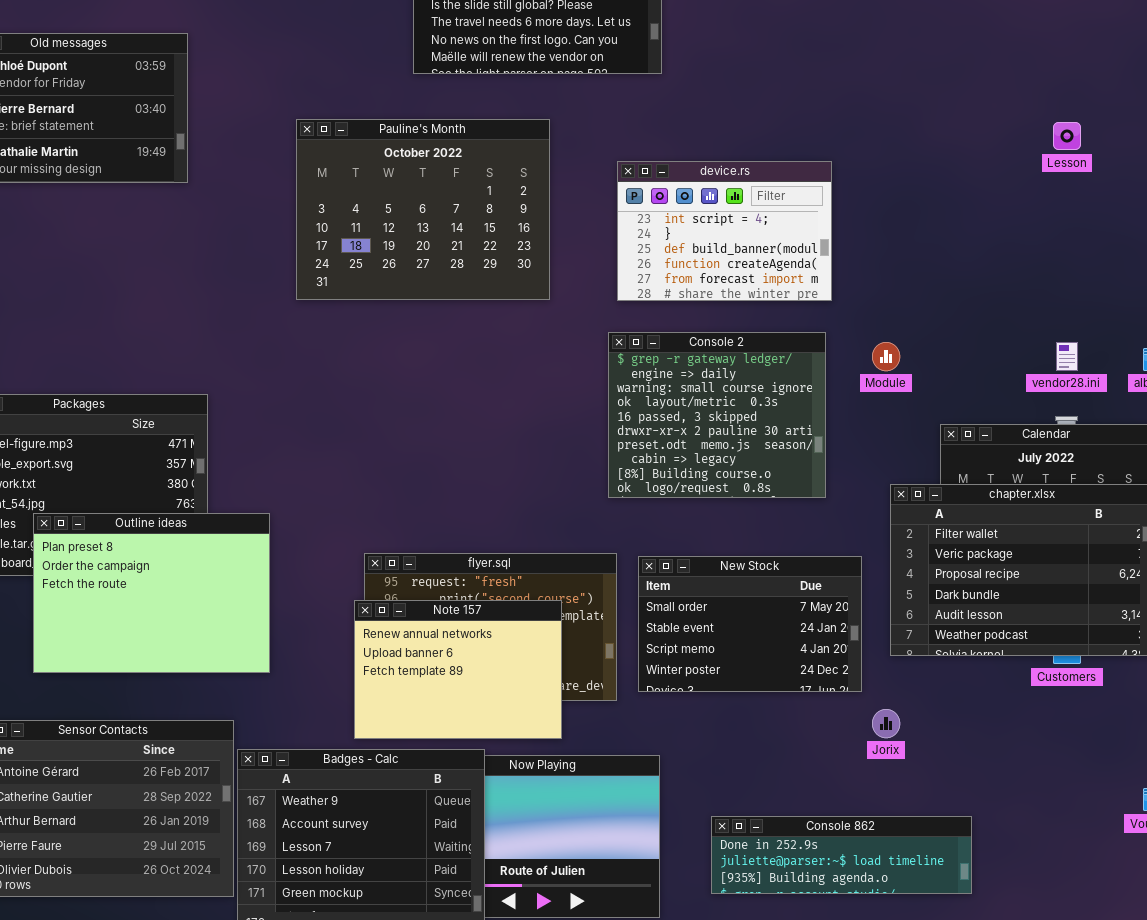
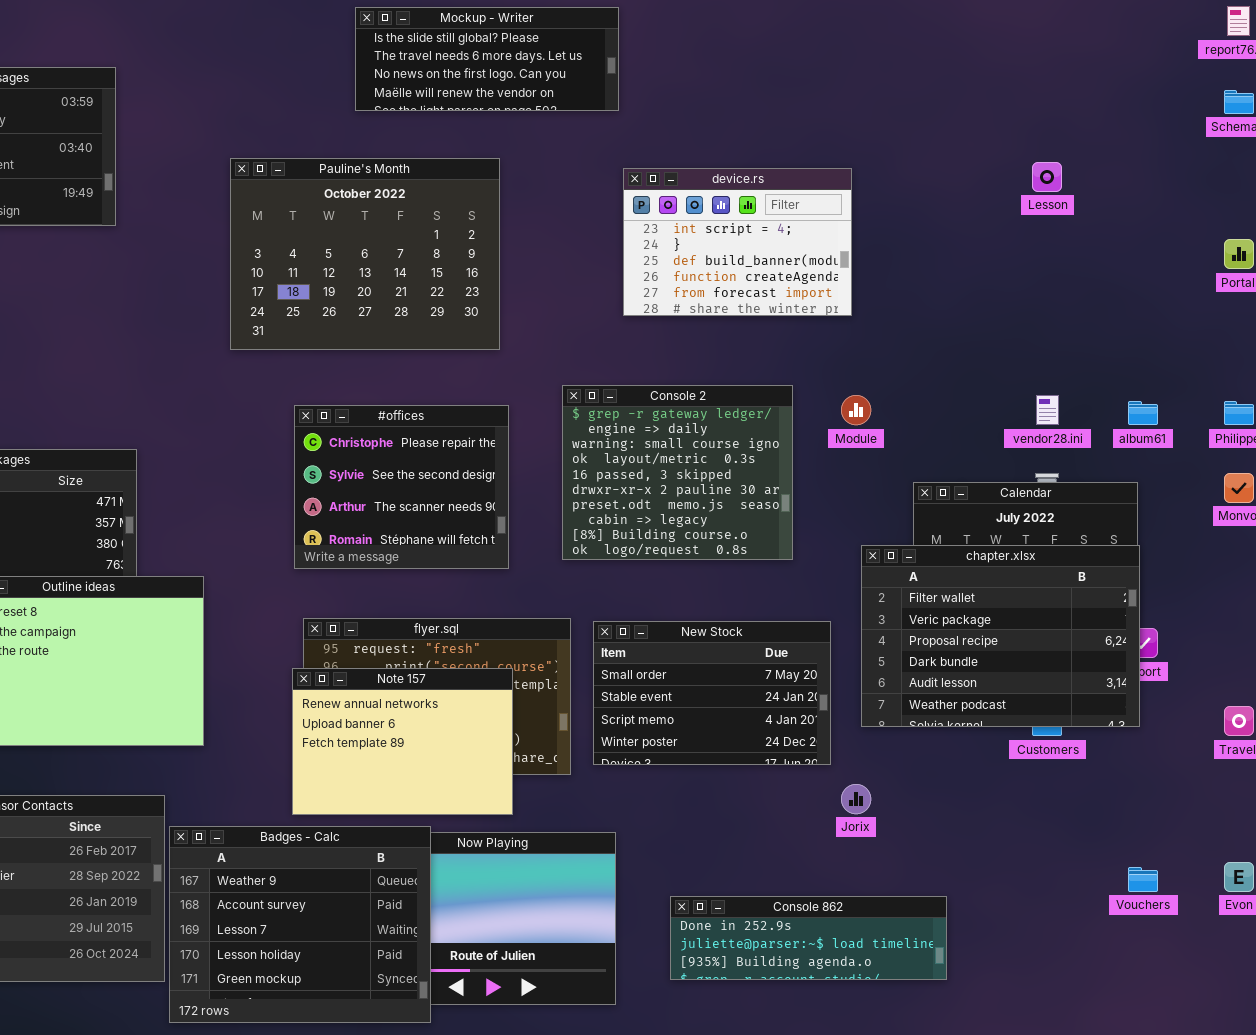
device.rs: [617,161,832,301] -> [623,168,852,316], moved
#offices: none -> [294,405,509,569], opened

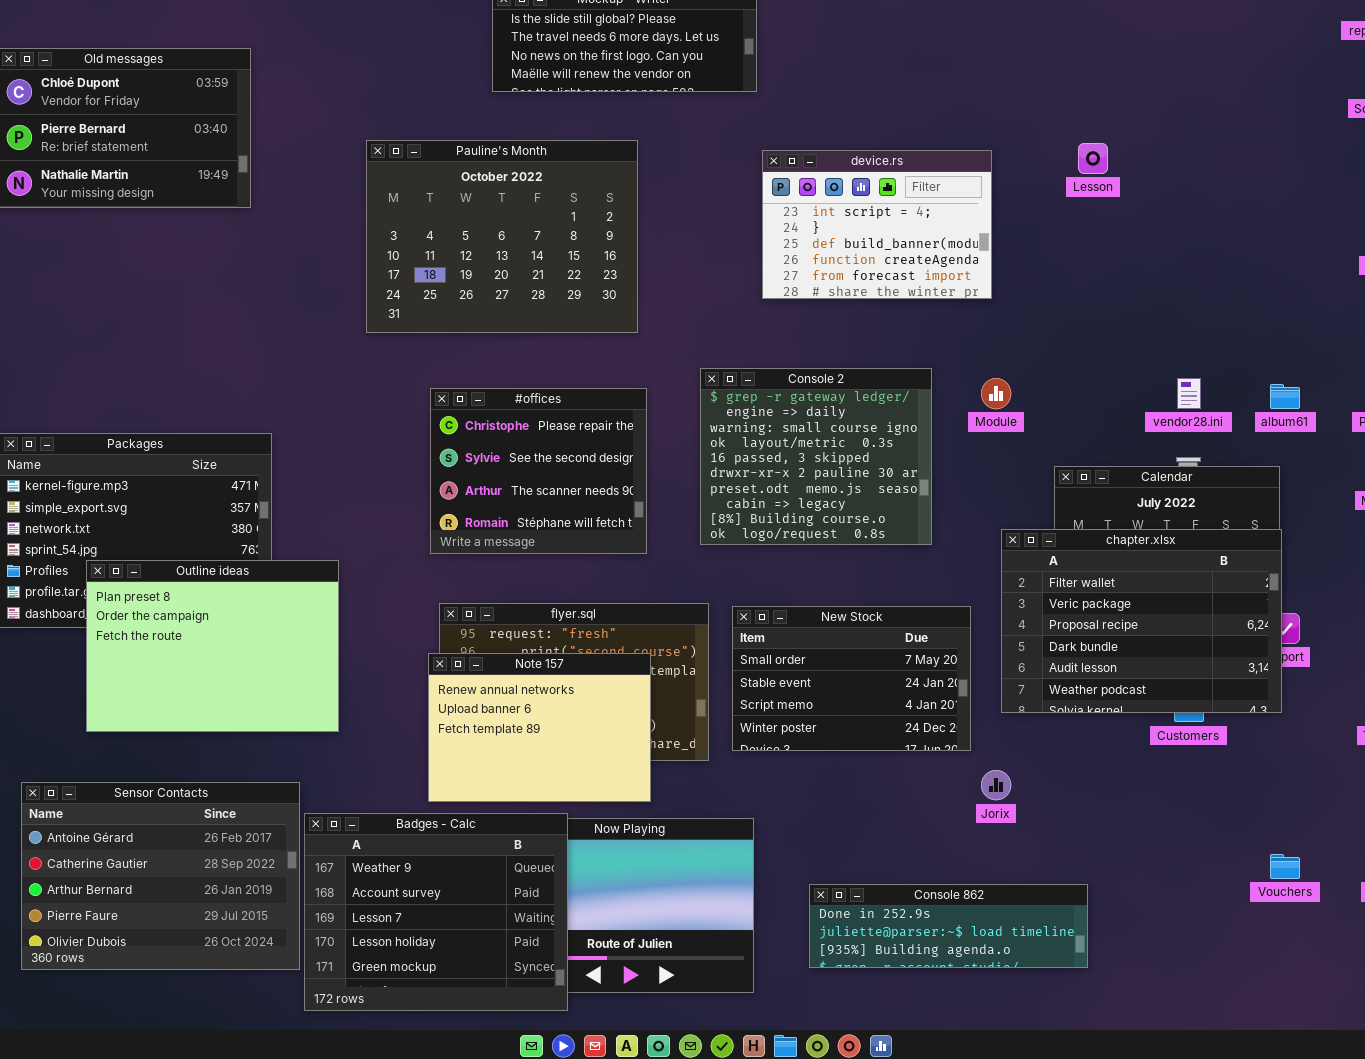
Lesson: [1032,162,1062,192] -> [1078,143,1108,174], moved

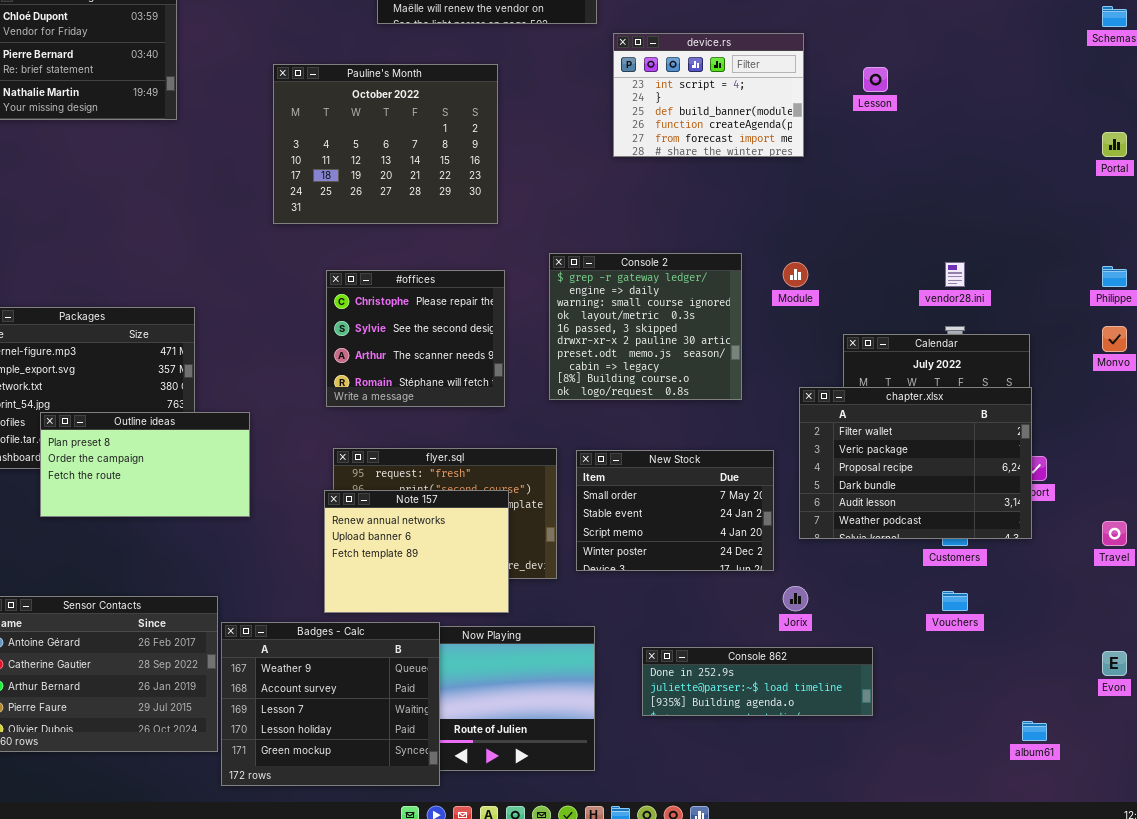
device.rs: [762,150,992,299] -> [613,33,804,157], moved
album61: [1270,384,1300,409] -> [1022,721,1047,741], moved
Outline ideas: [86,560,339,732] -> [40,412,250,517], resized
Vouchers: [1270,854,1300,879] -> [942,591,968,611], moved
Console 862: [809,884,1088,968] -> [642,647,873,716], moved

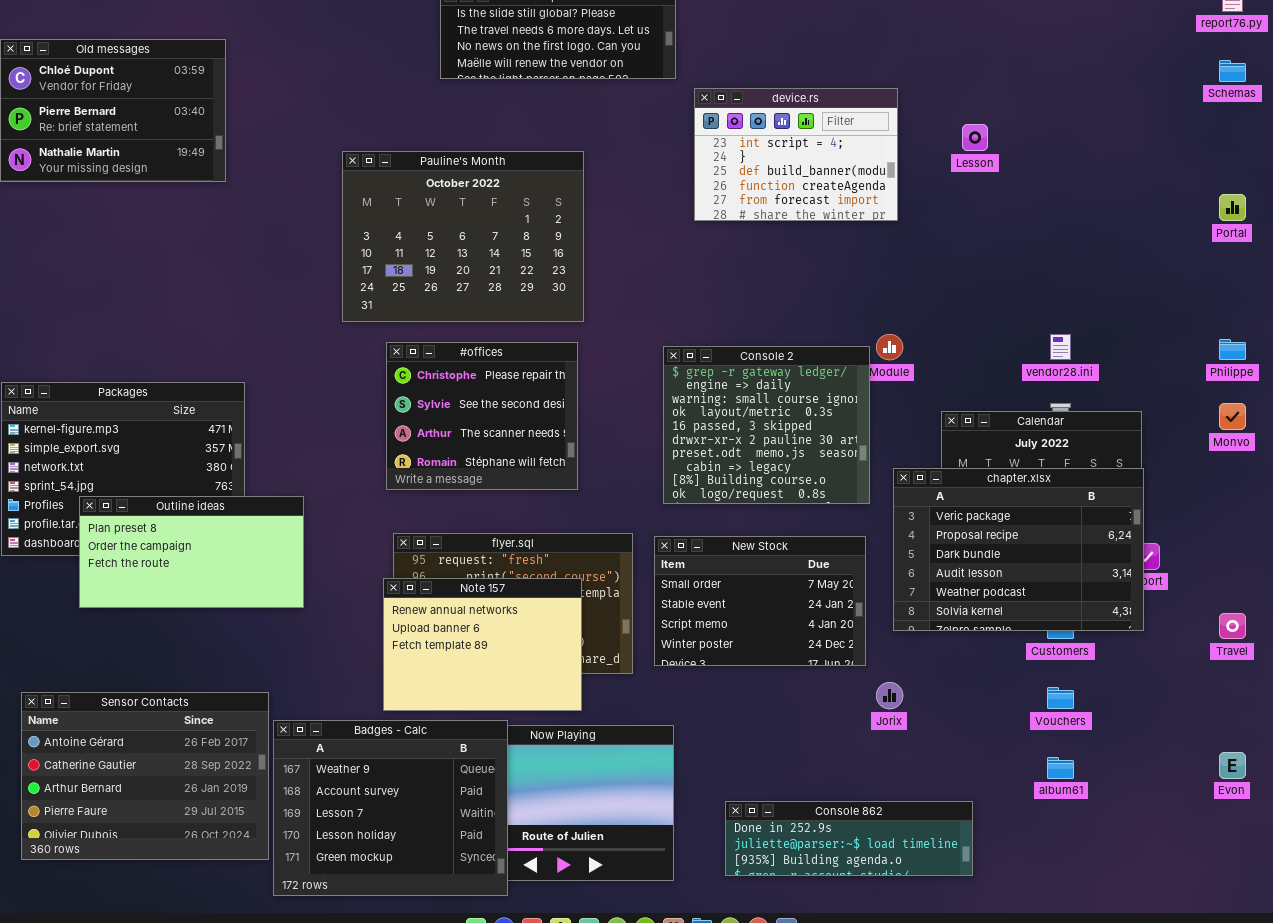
Pauline's Month: [273,64,498,224] -> [342,151,584,322], moved
Console 2: [549,253,742,400] -> [663,346,870,504], moved
chapter.xlsx: [799,387,1032,539] -> [893,468,1144,631], scrolled down 1 row
Console 862: [642,647,873,716] -> [725,801,973,876], moved
album61: [1022,721,1047,741] -> [1047,757,1074,779], moved

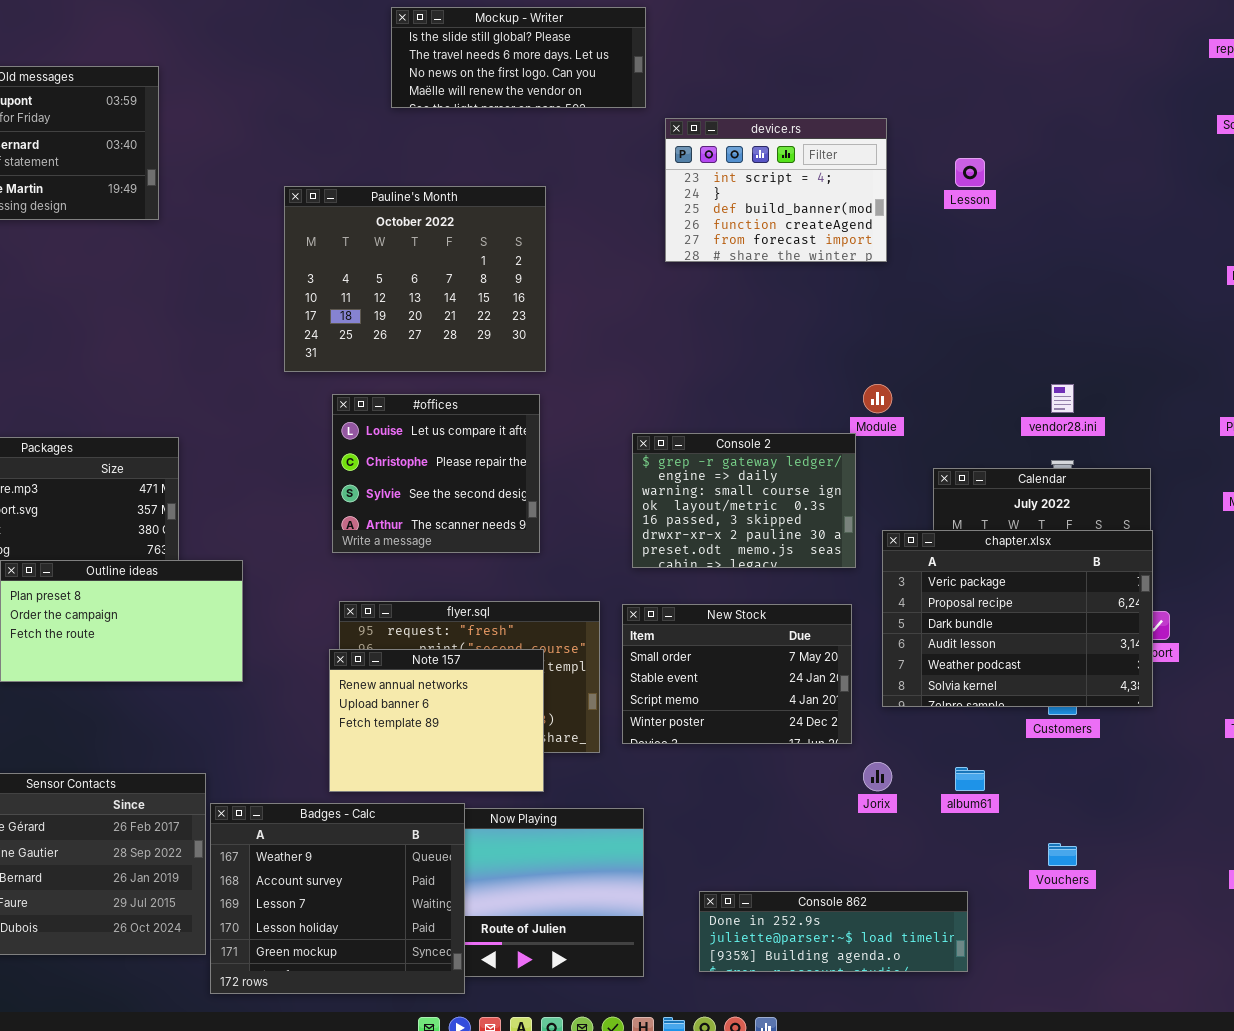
#offices: [386,342,578,490] -> [332,394,540,553], scrolled up 1 row
Console 2: [663,346,870,504] -> [632,433,856,568], resized
Vouchers: [1047,687,1074,709] -> [1048,843,1077,866], moved
album61: [1047,757,1074,779] -> [955,767,985,791], moved

